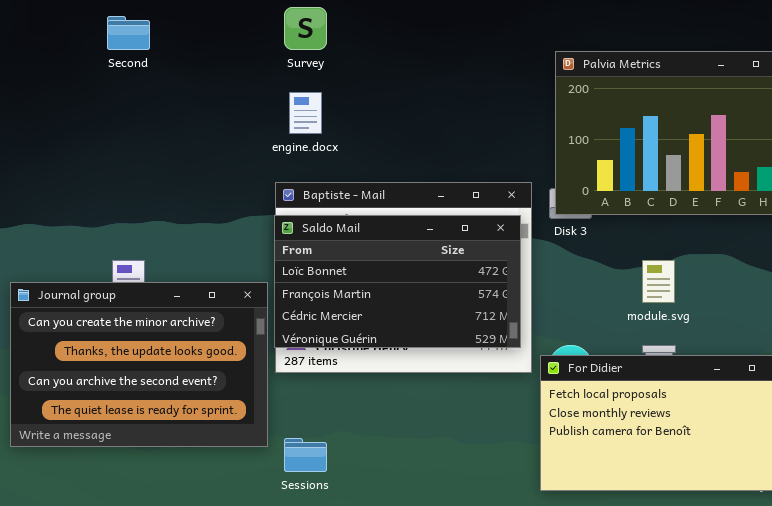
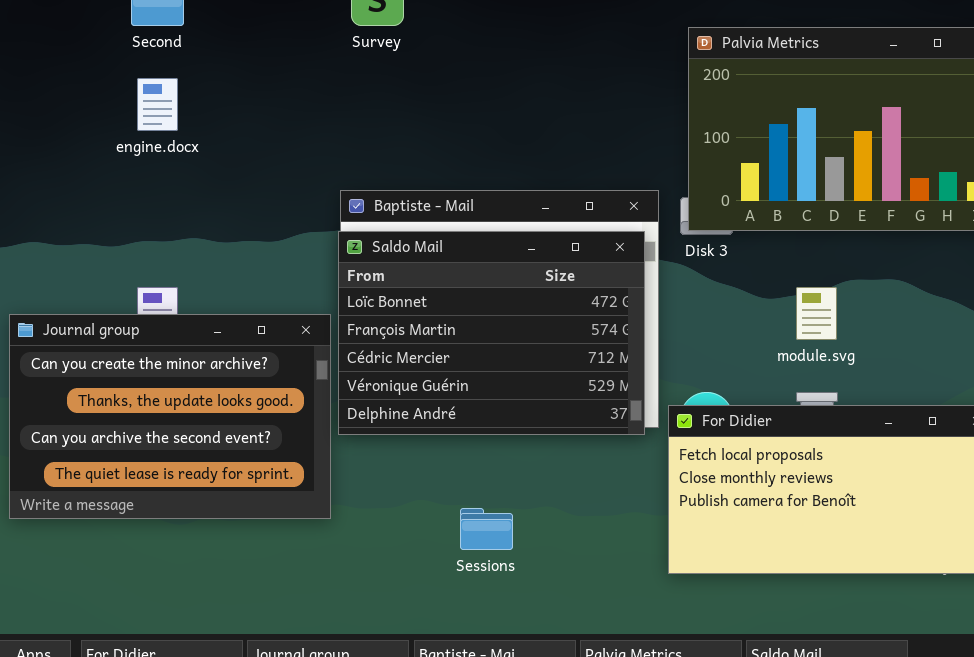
engine.docx: [289,92,322,134] -> [137,78,178,131], moved
Saldo Mail: [274,215,521,348] -> [338,231,645,435], resized
Sessions: [284,438,327,472] -> [460,508,513,550], moved

